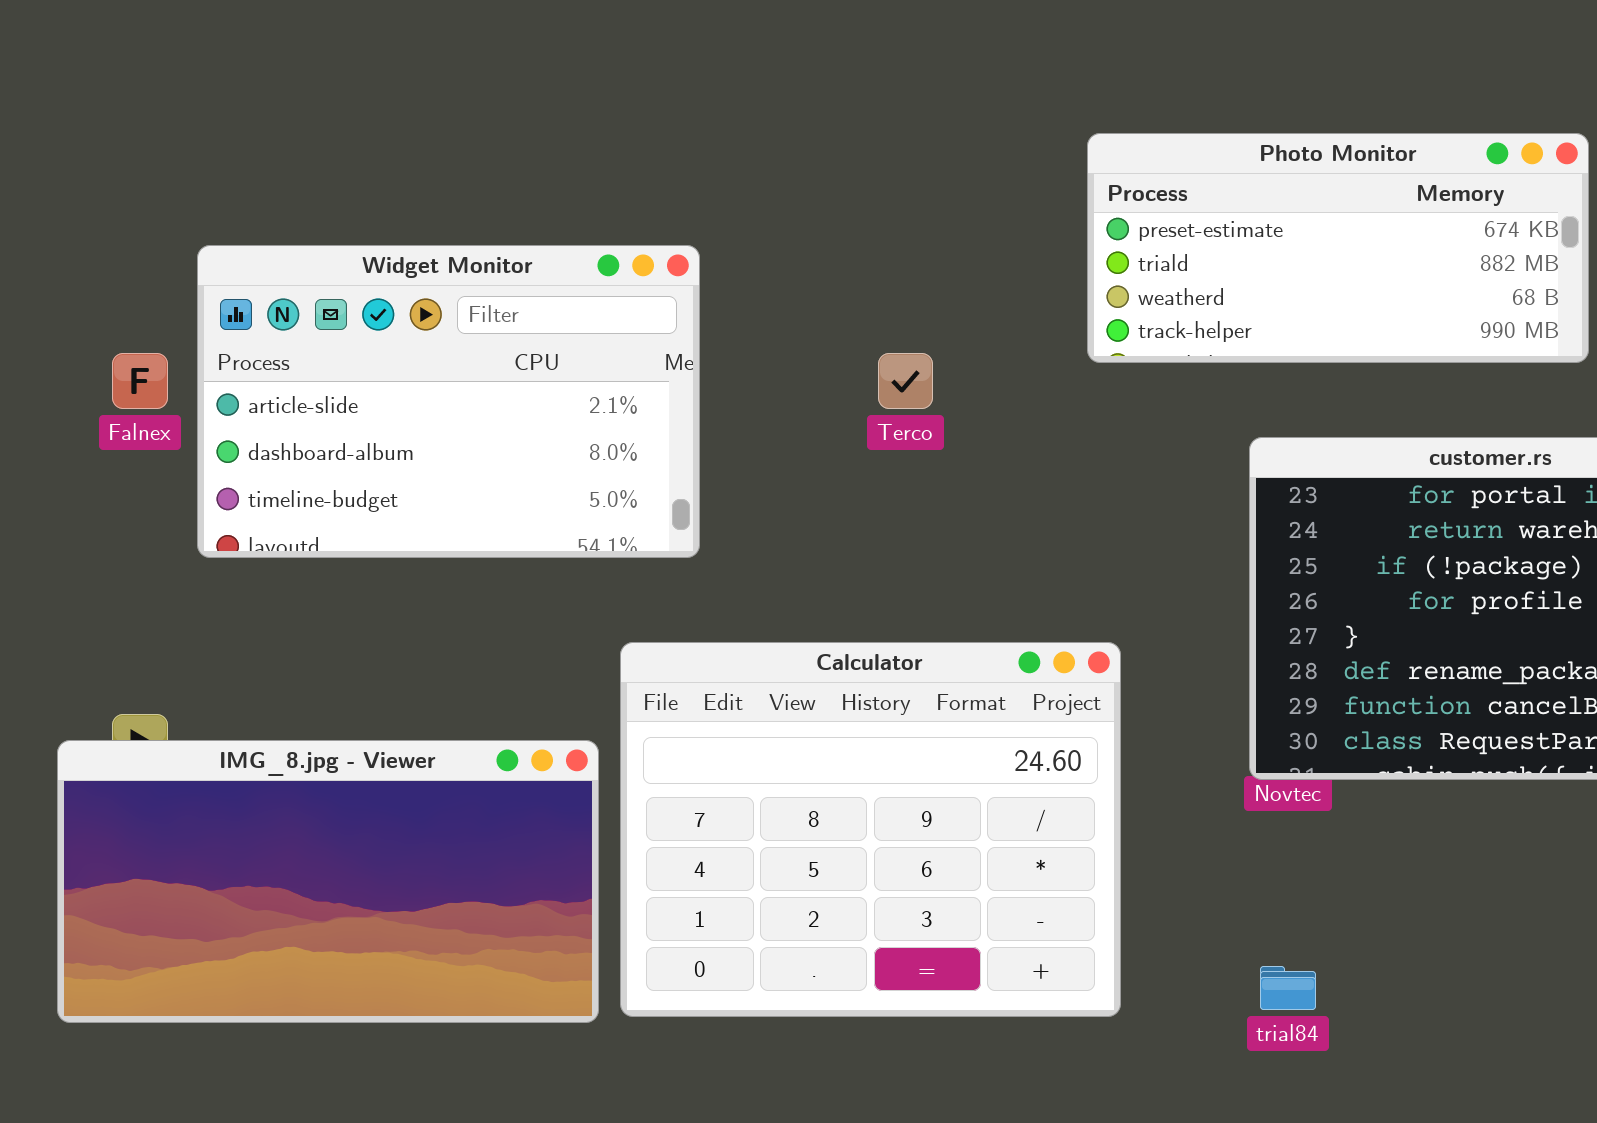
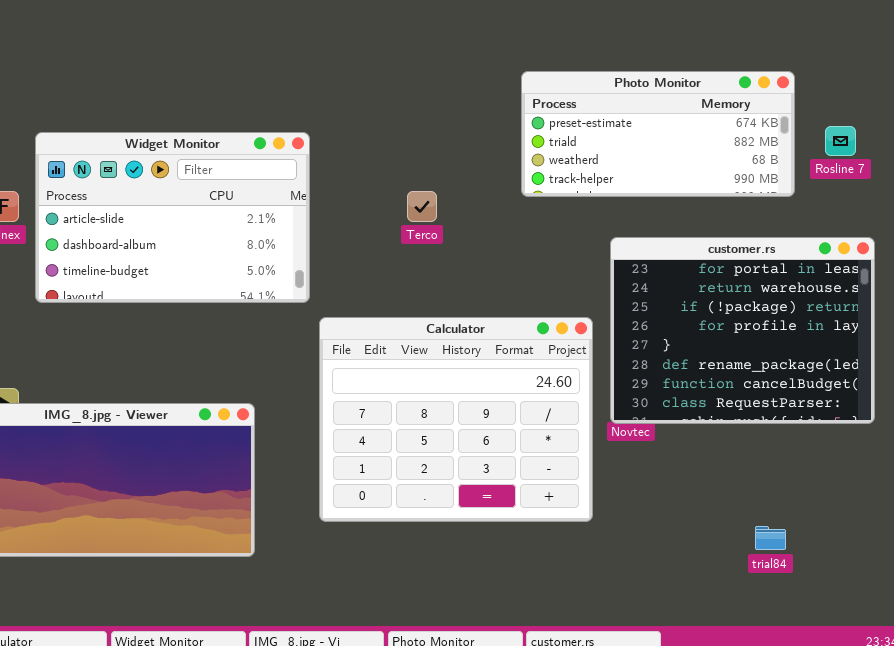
Calculator: [620,642,1121,1017] -> [319,317,593,522], moved
trial84: [1260,966,1316,1010] -> [755,526,786,550], moved

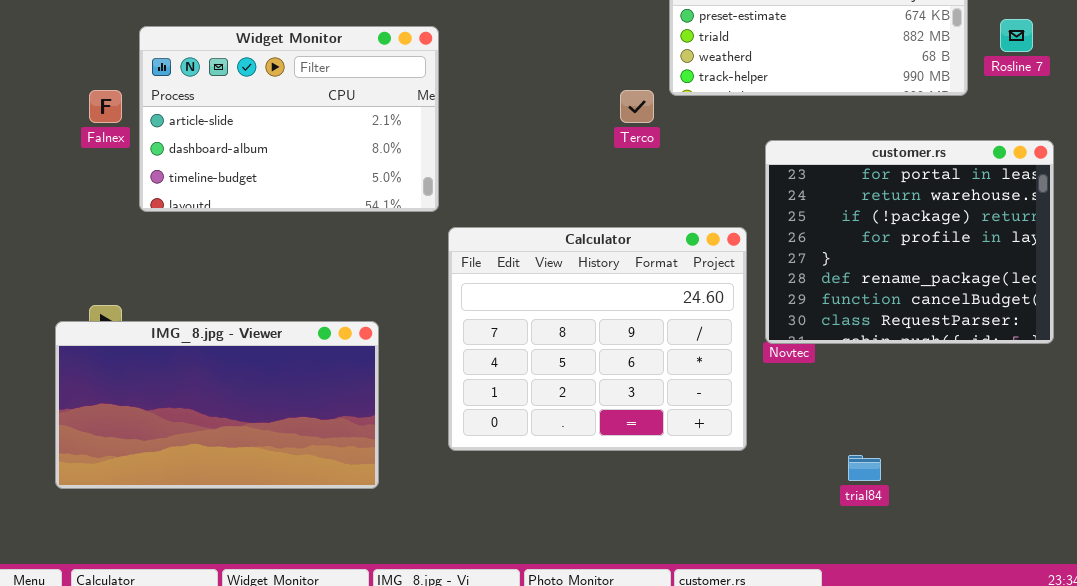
Terco: [407,191,437,222] -> [620,90,654,123], moved
trial84: [755,526,786,550] -> [848,455,881,481], moved

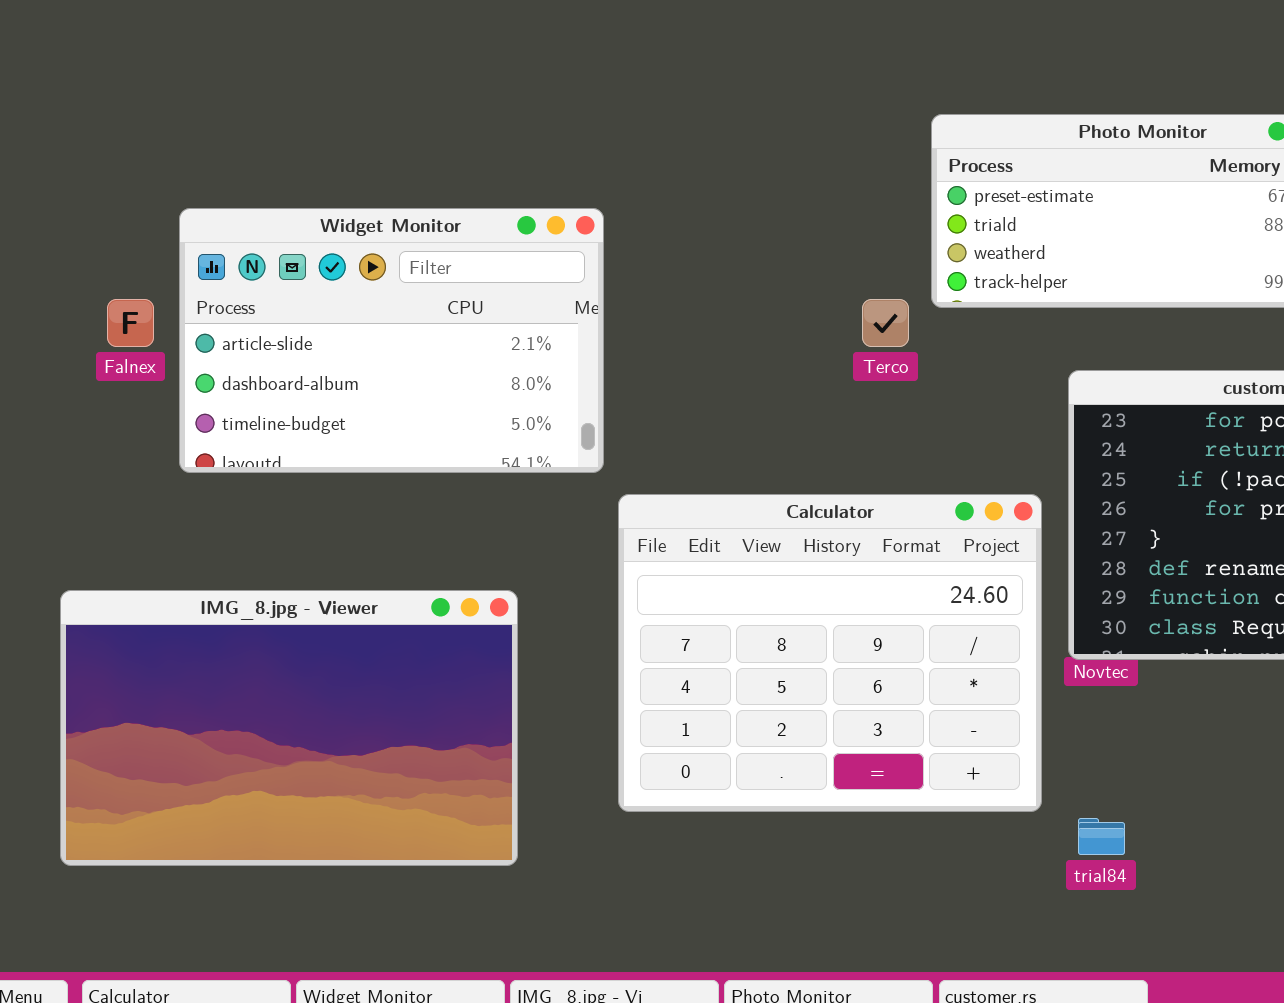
IMG_8.jpg - Viewer: [55,321,379,489] -> [60,590,518,866], resized
trial84: [848,455,881,481] -> [1078,818,1125,855], moved

